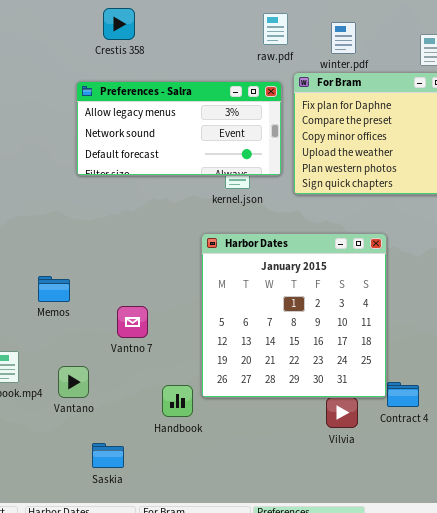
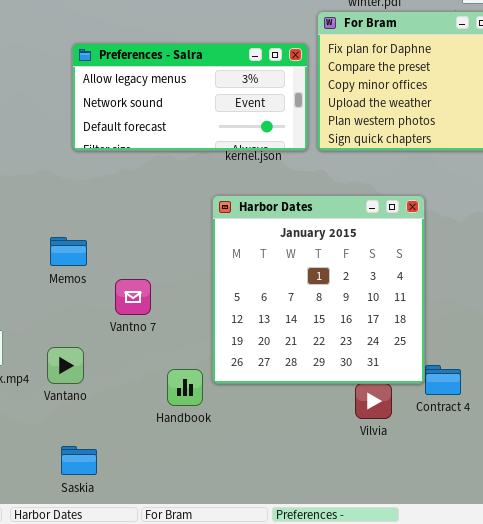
Preferences - Salra: [76,81,282,176] -> [72,43,308,151], moved
Memos: [38,276,70,302] -> [50,237,87,266], moved
Saskia: [92,443,124,468] -> [61,446,97,475], moved

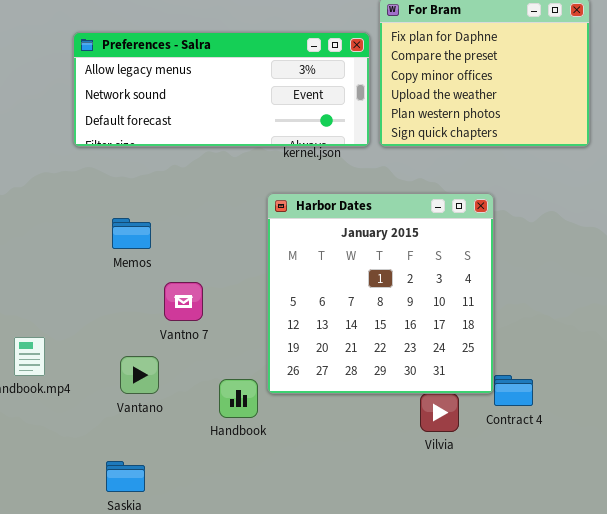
Preferences - Salra: [72,43,308,151] -> [73,32,370,147], resized
Memos: [50,237,87,266] -> [112,218,151,249], moved
Vantano: [47,347,84,384] -> [120,356,159,394], moved

